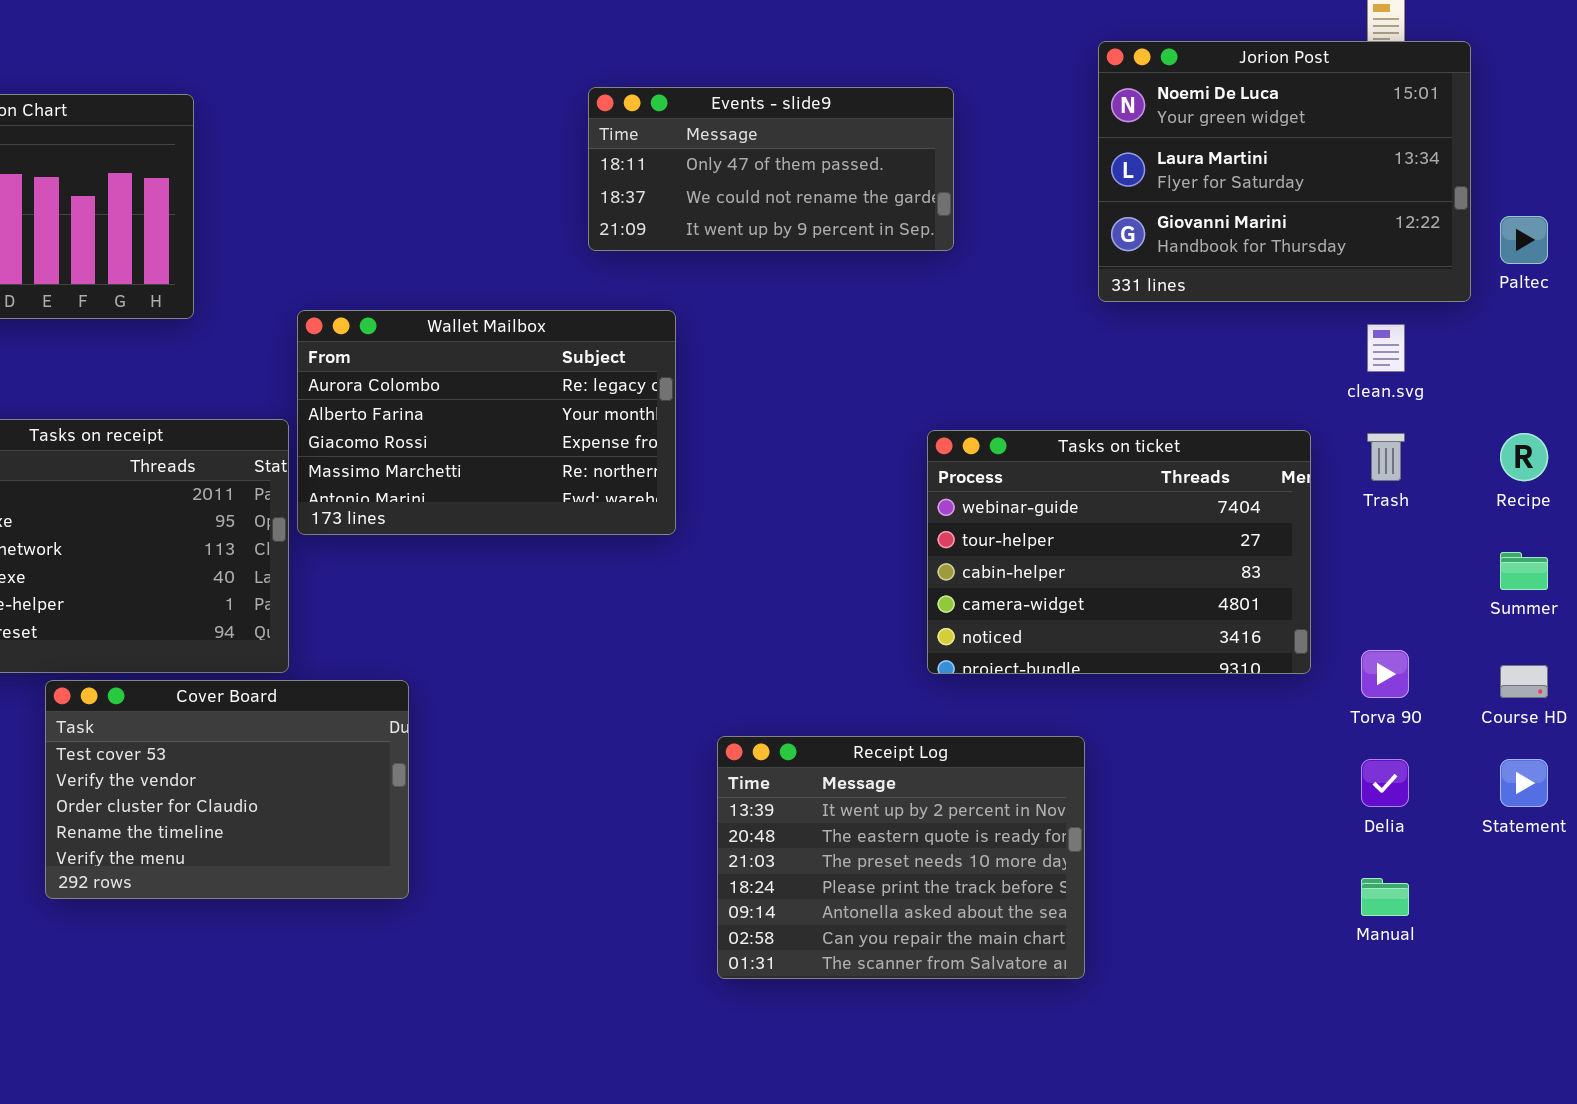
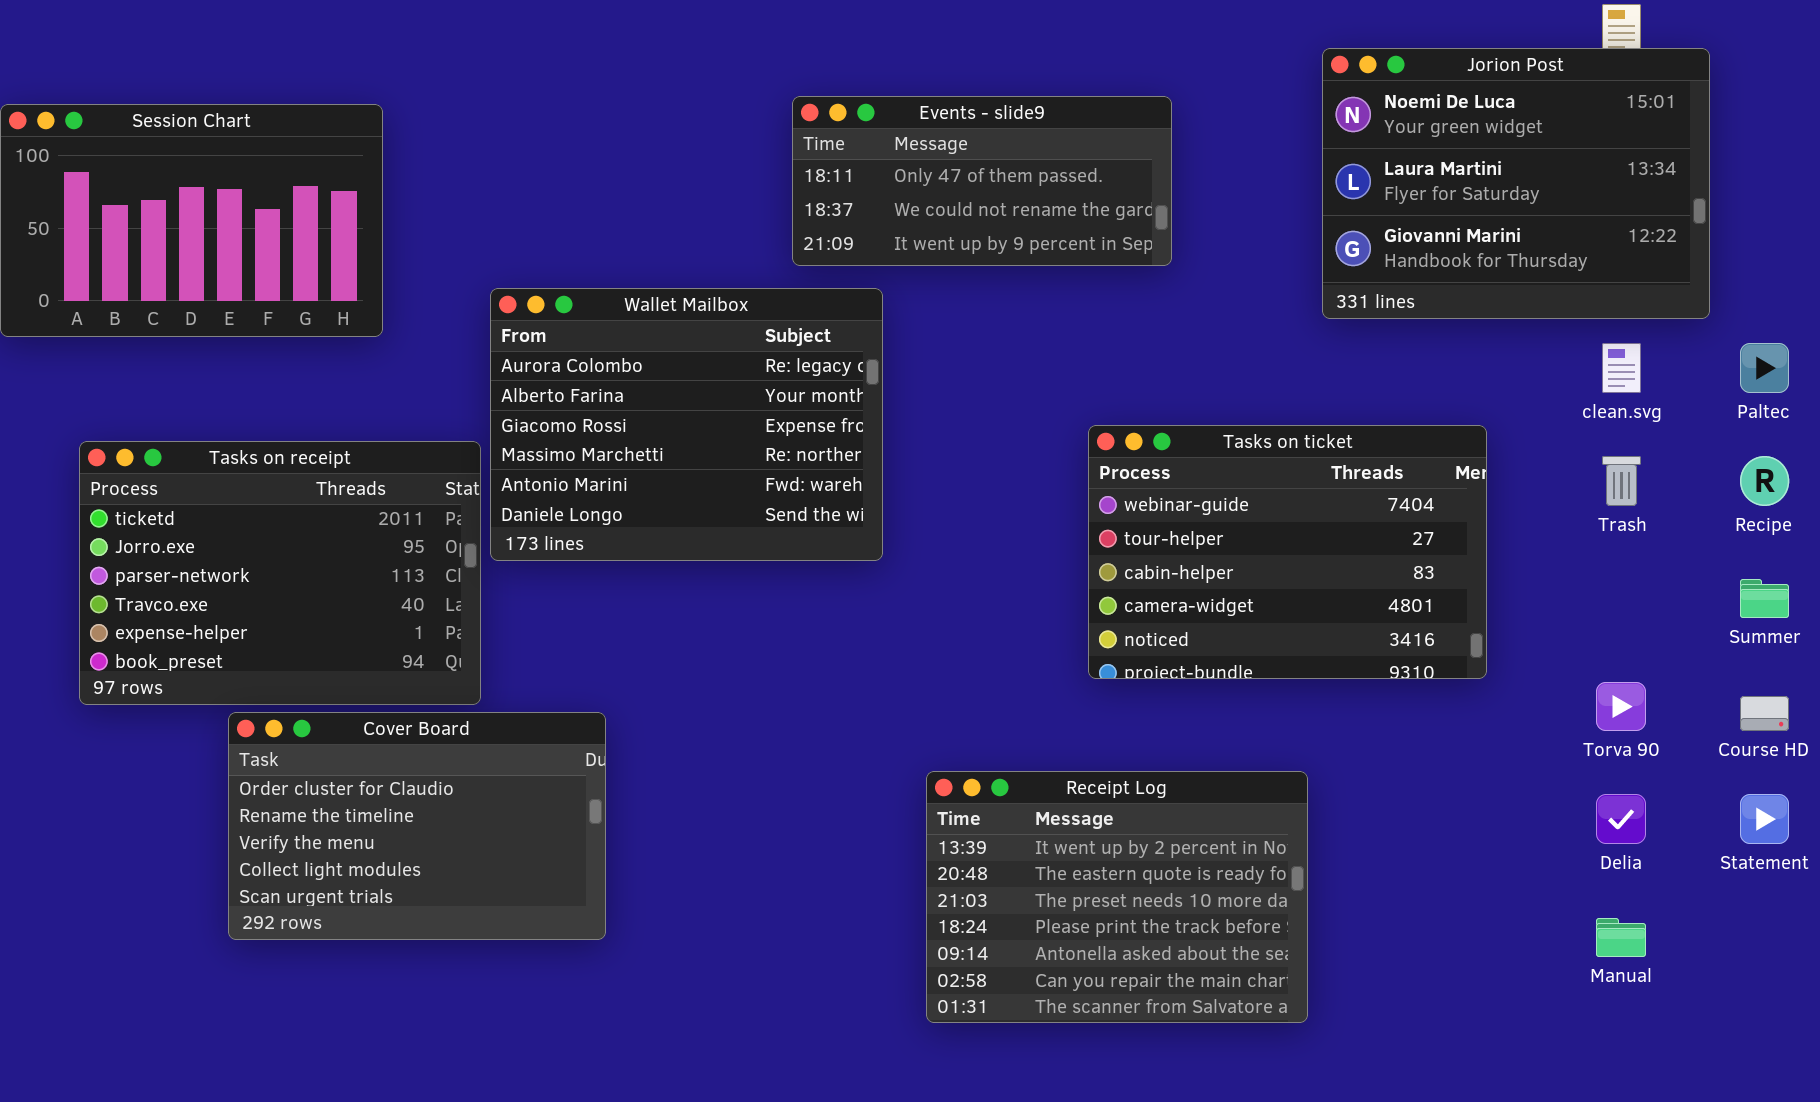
Paltec: [1500,216,1548,264] -> [1740,343,1789,393], moved
Wallet Mailbox: [297,310,676,535] -> [490,288,883,561], resized
Tasks on ticket: [927,430,1311,674] -> [1088,425,1487,679], moved
Cover Board: [45,680,409,899] -> [228,712,606,940], scrolled down 2 rows

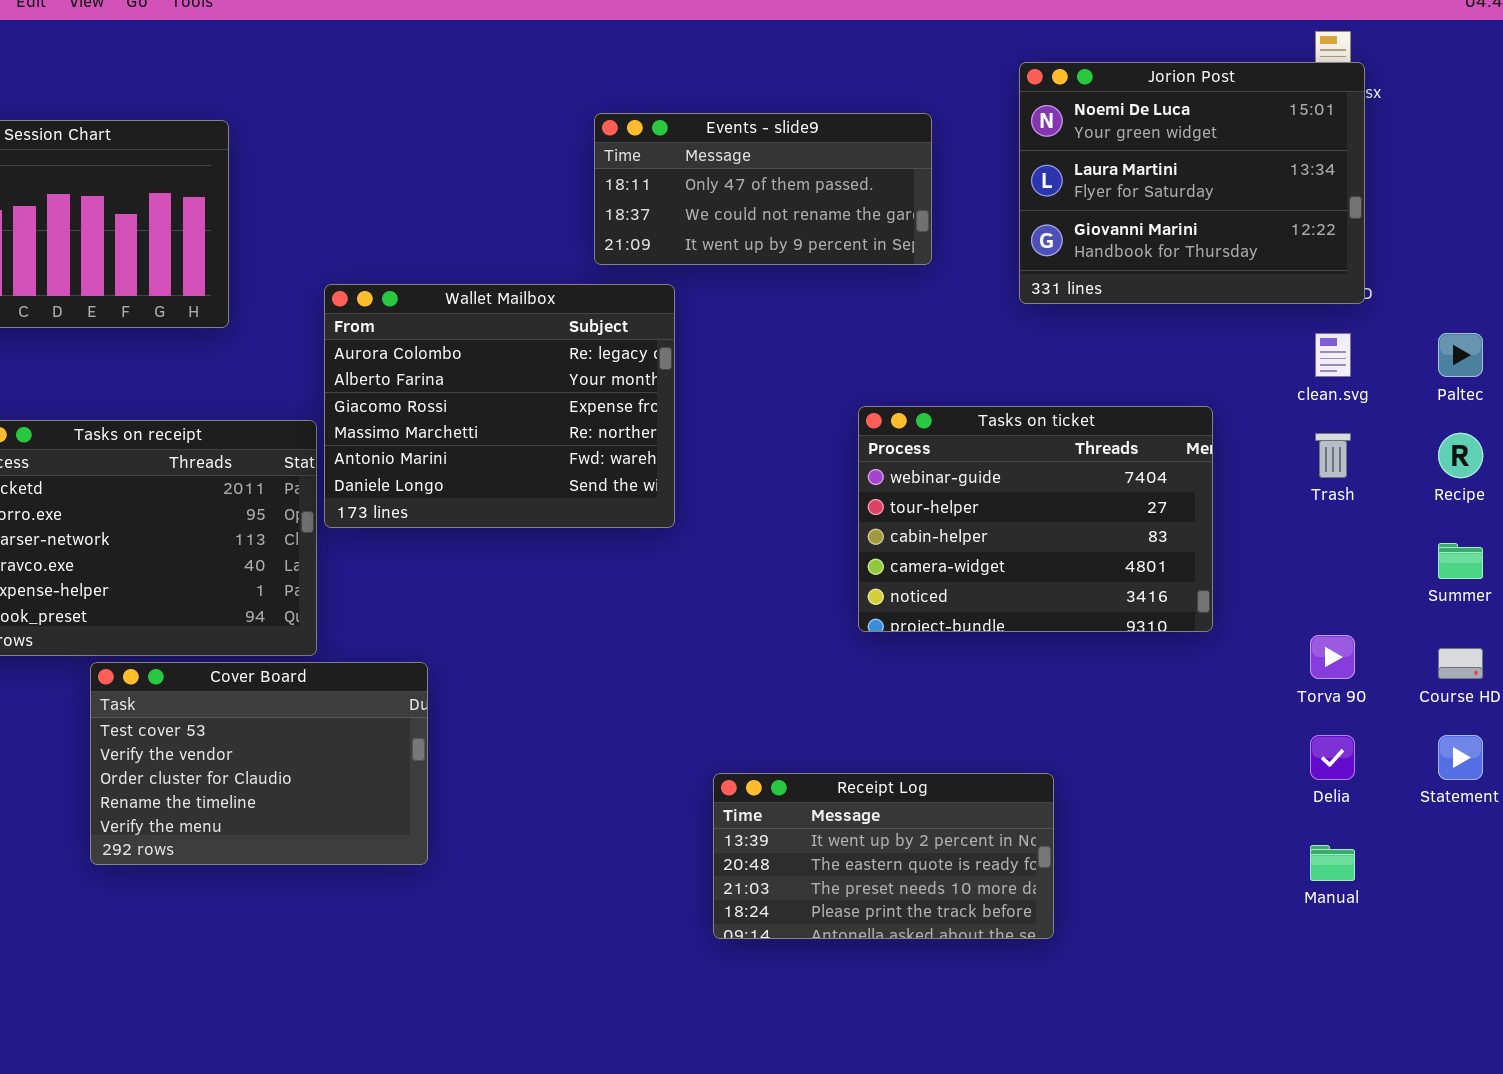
Jorion Post: [1322,48,1710,319] -> [1019,62,1365,304], moved
Cover Board: [228,712,606,940] -> [90,662,428,865], scrolled up 2 rows
Receipt Log: [926,771,1308,1023] -> [713,773,1054,939], resized

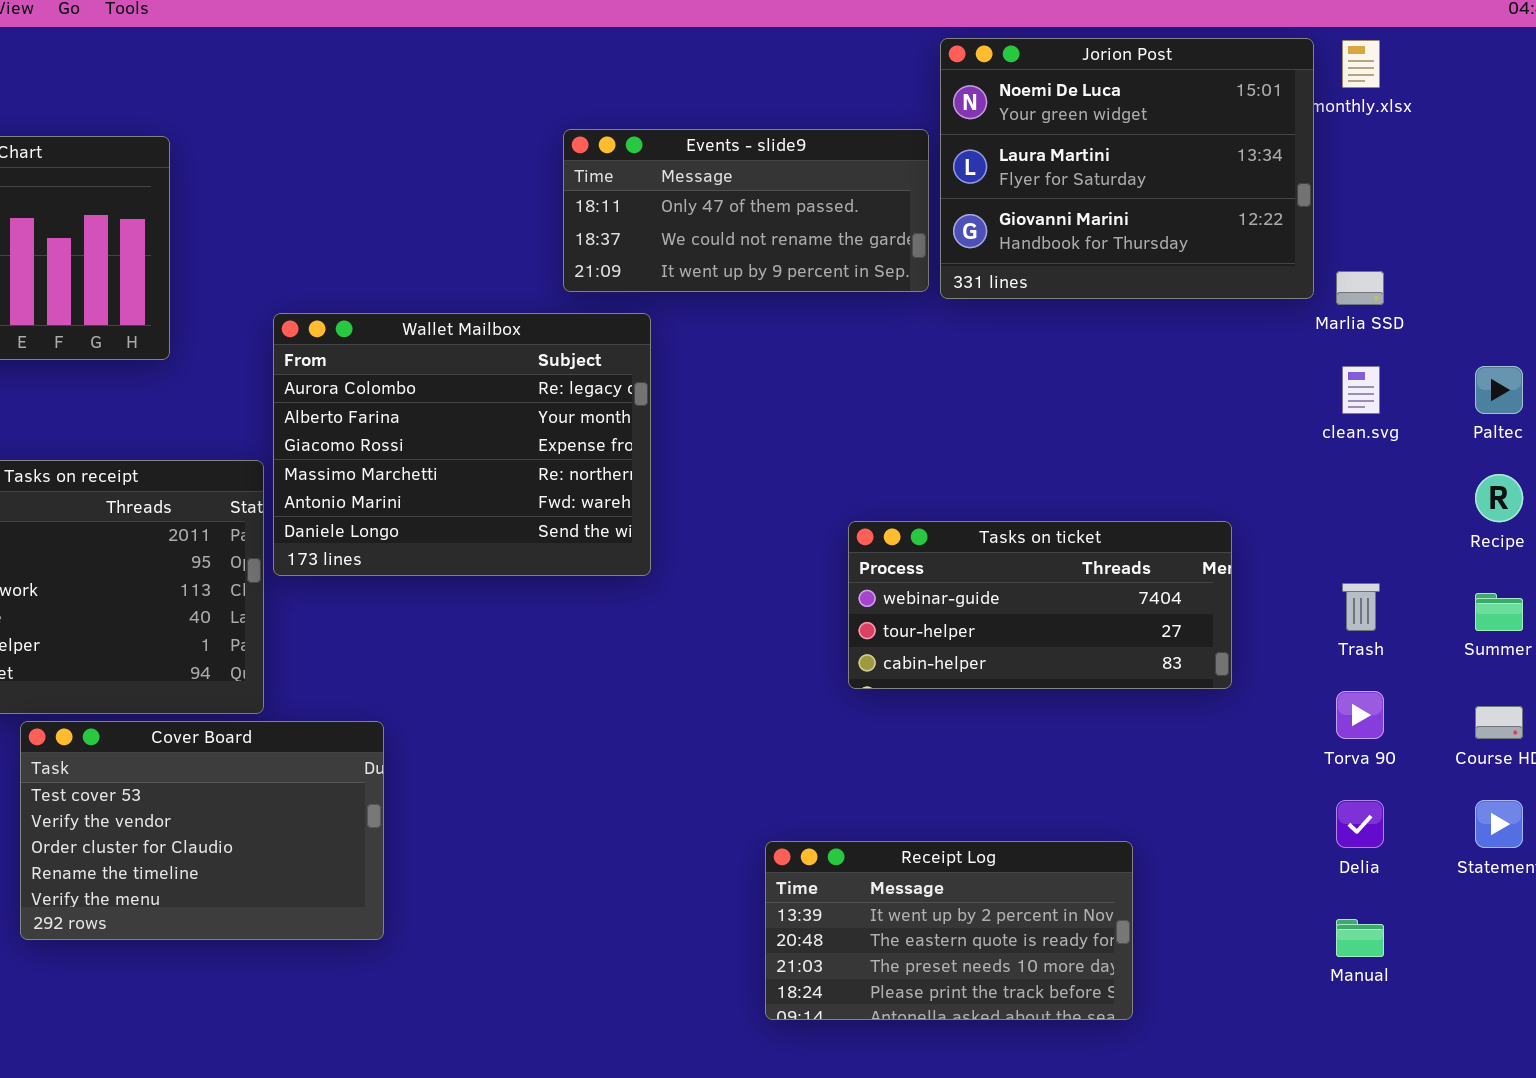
Jorion Post: [1019,62,1365,304] -> [940,38,1314,299], moved
Tasks on ticket: [858,406,1213,632] -> [848,521,1232,689], resized
Trash: [1315,433,1351,478] -> [1342,583,1380,631], moved
Receipt Log: [713,773,1054,939] -> [765,841,1133,1020], moved

